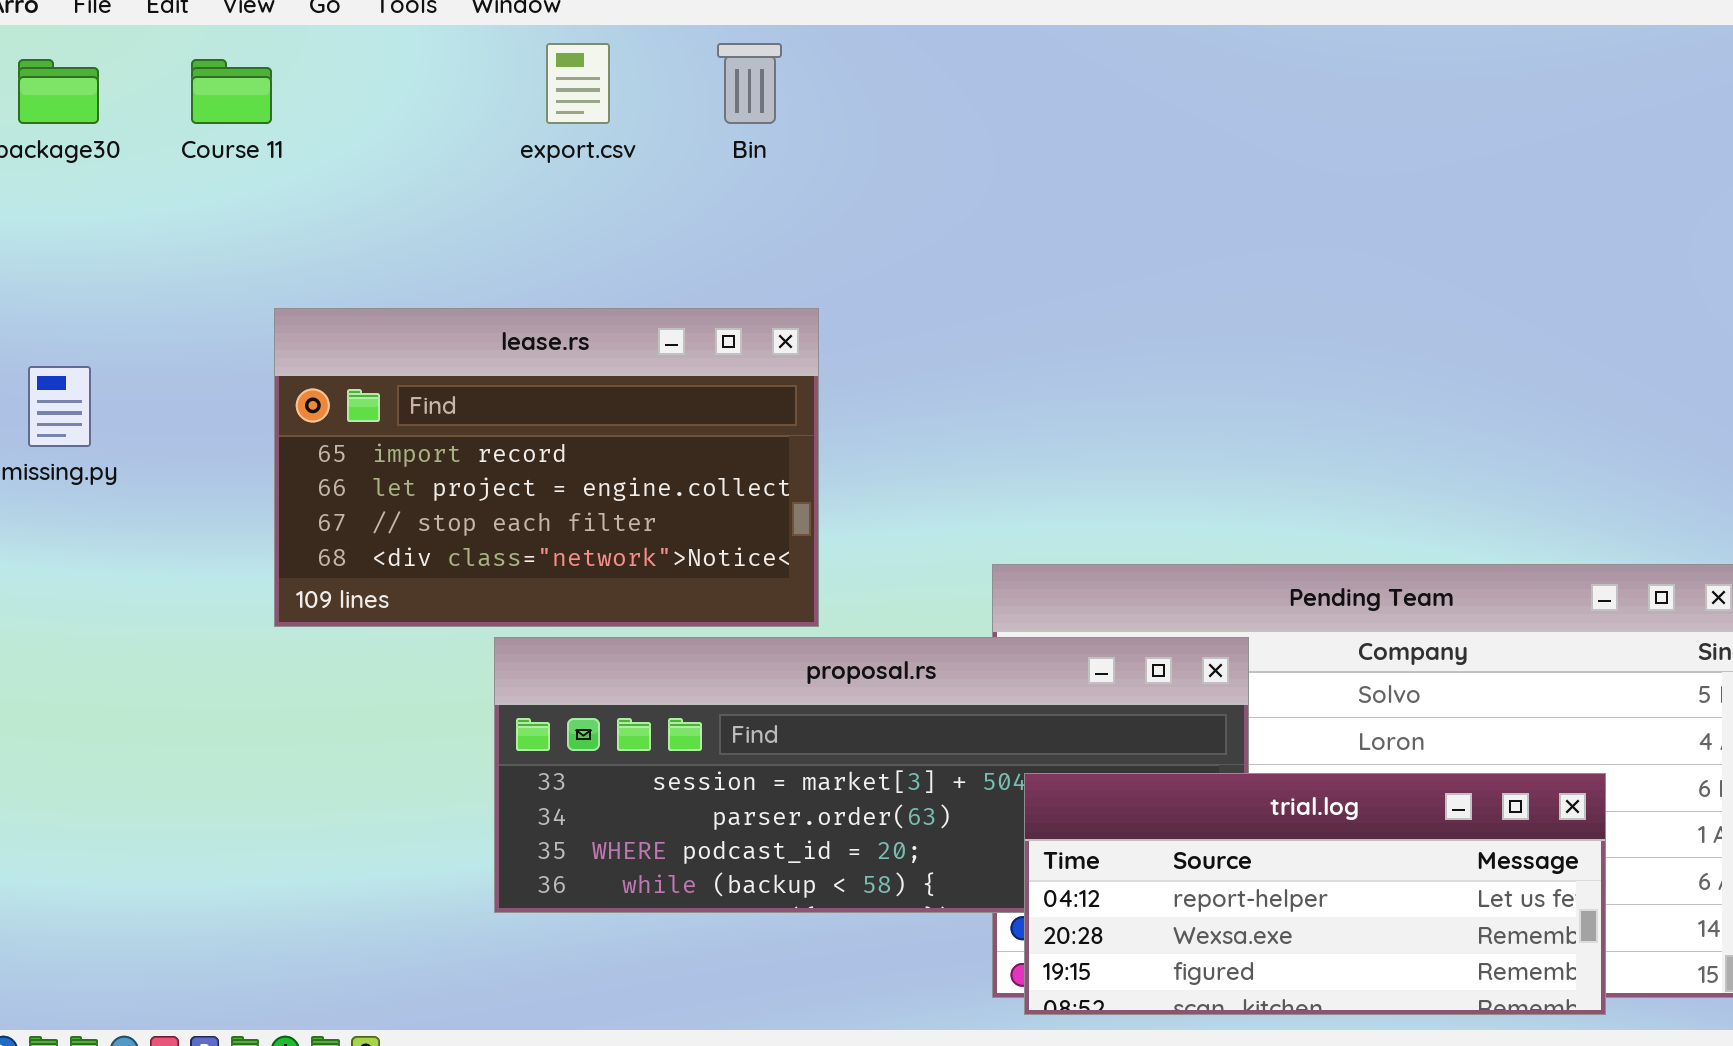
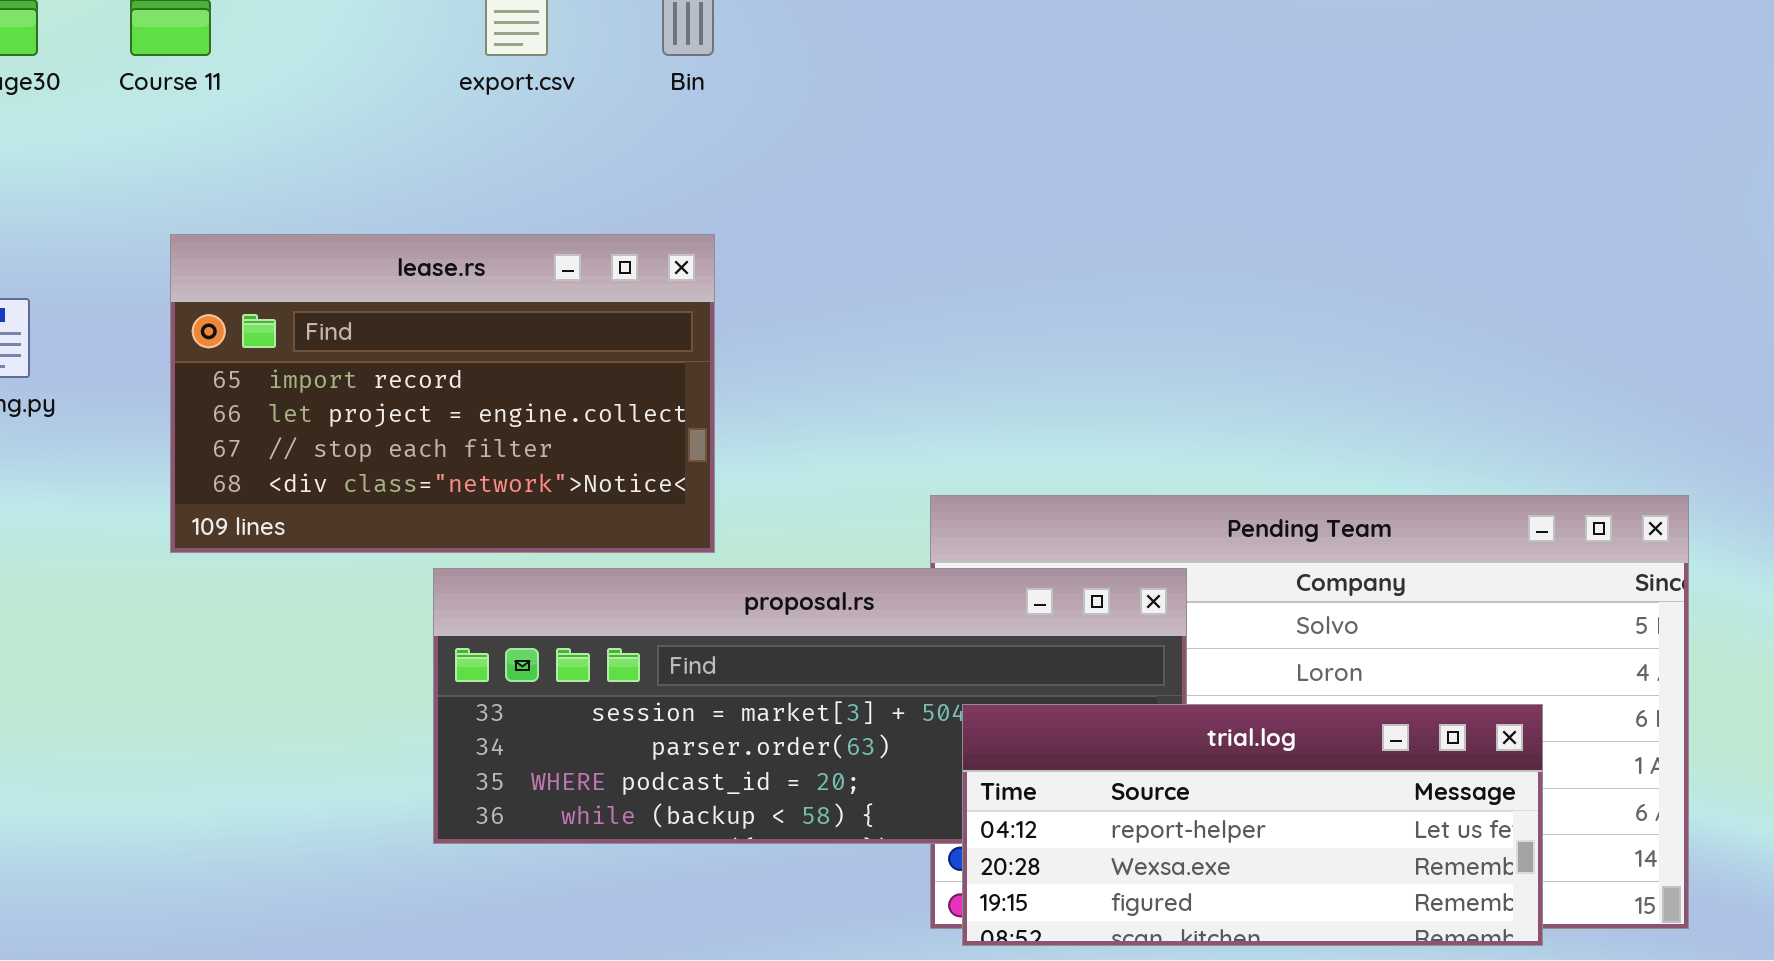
lease.rs: [274,308,819,627] -> [170,234,715,553], moved

